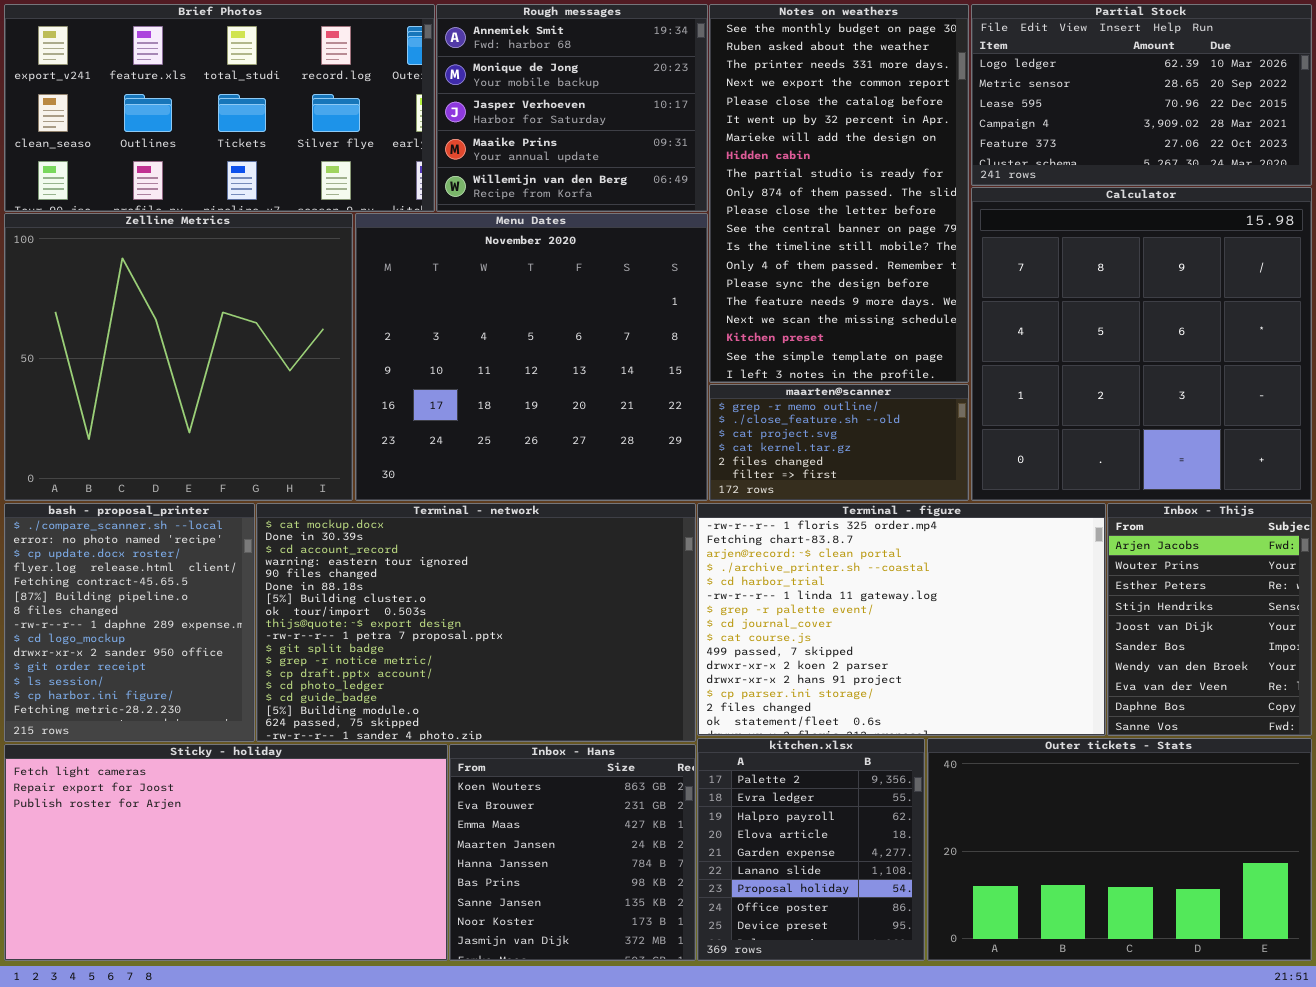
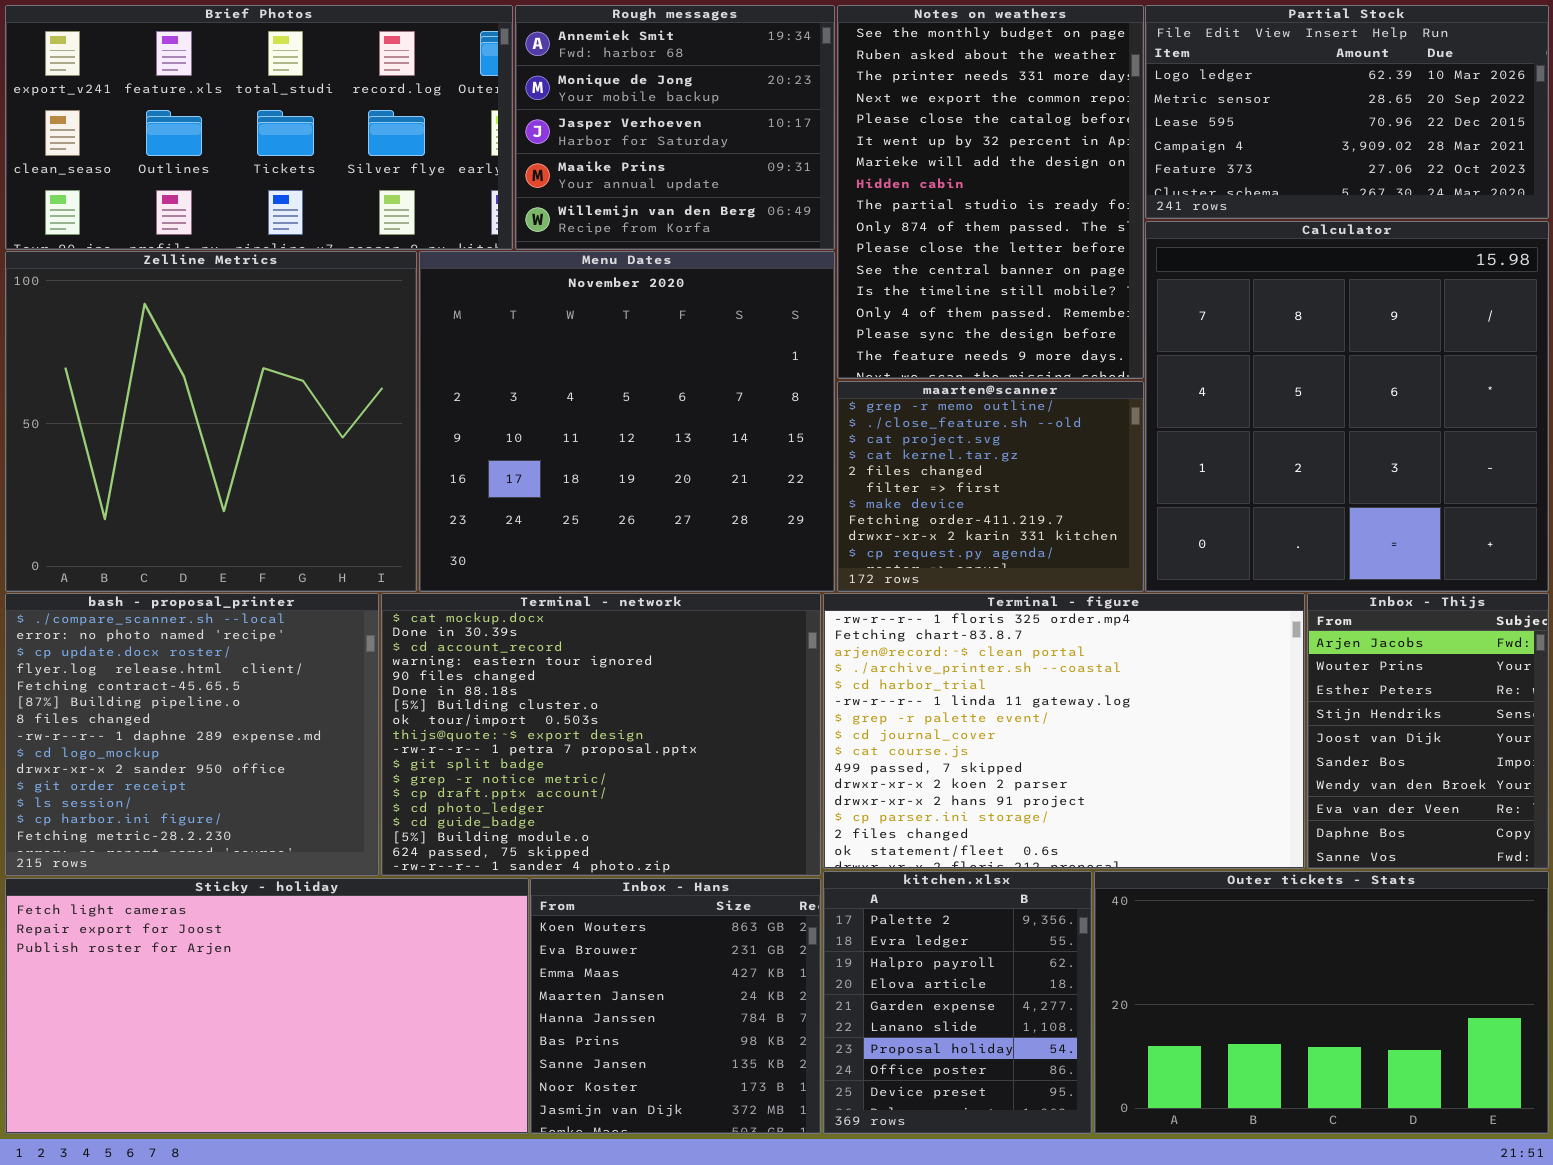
Notes on weathers: [709,4,969,383] -> [837,5,1144,379], resized
maarten@scanner: [709,384,969,501] -> [837,381,1144,592], resized
bash - proposal_printer: [4,503,255,742] -> [5,593,379,876], resized
Terminal - network: [256,503,696,742] -> [381,593,821,876], resized

